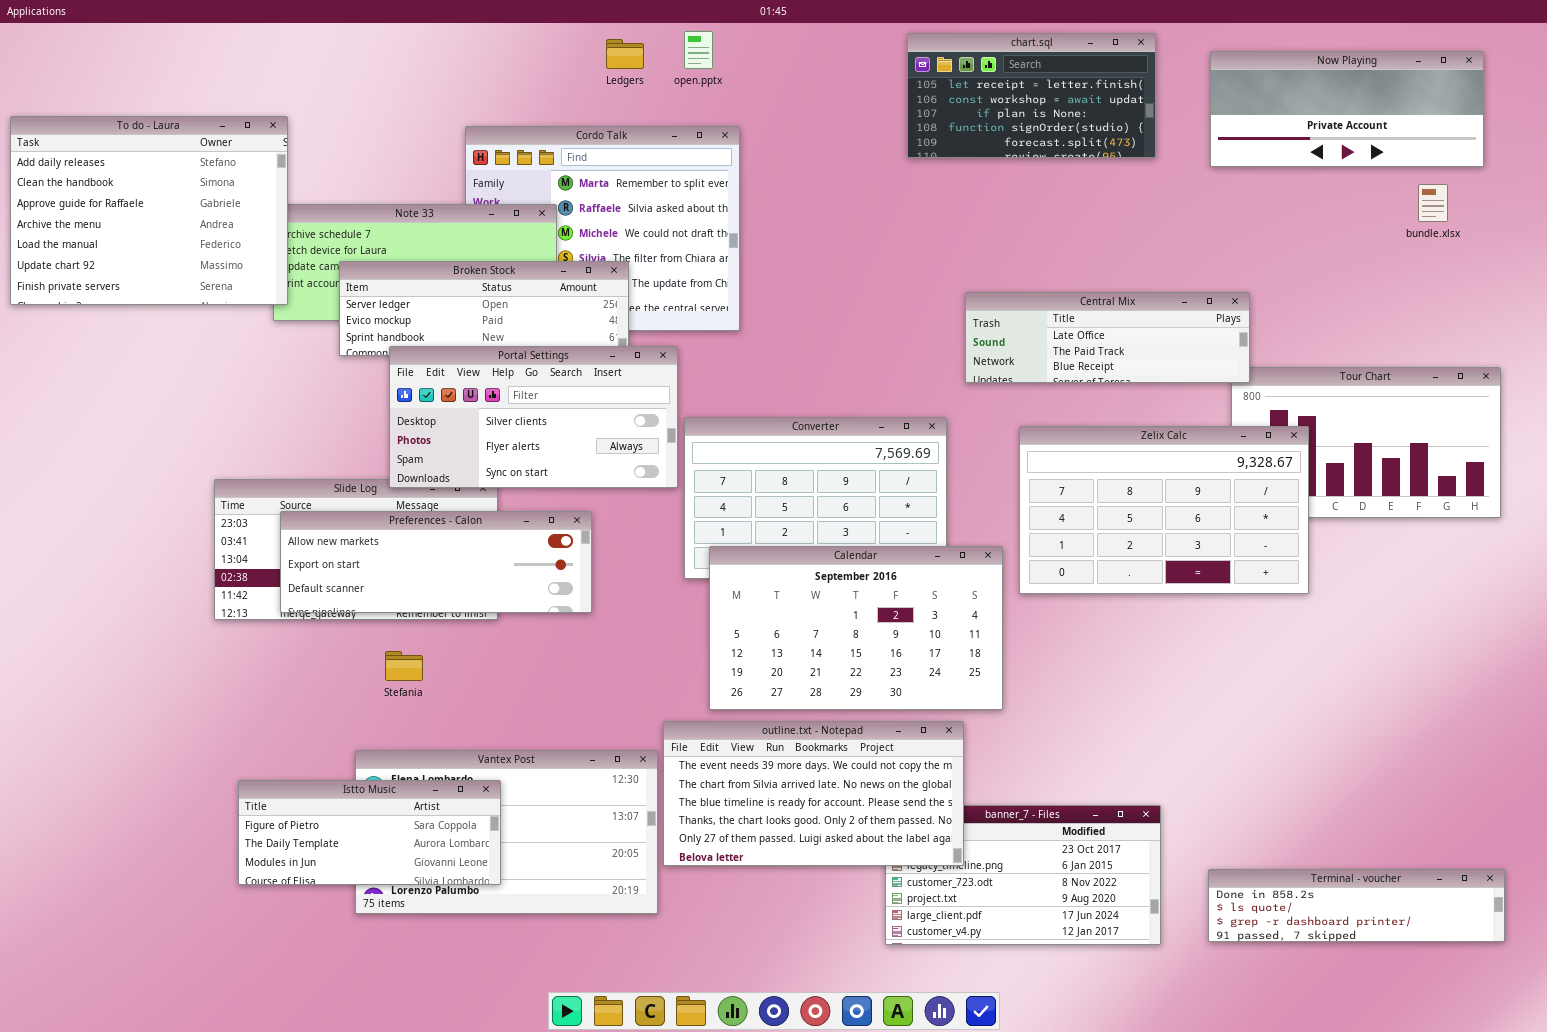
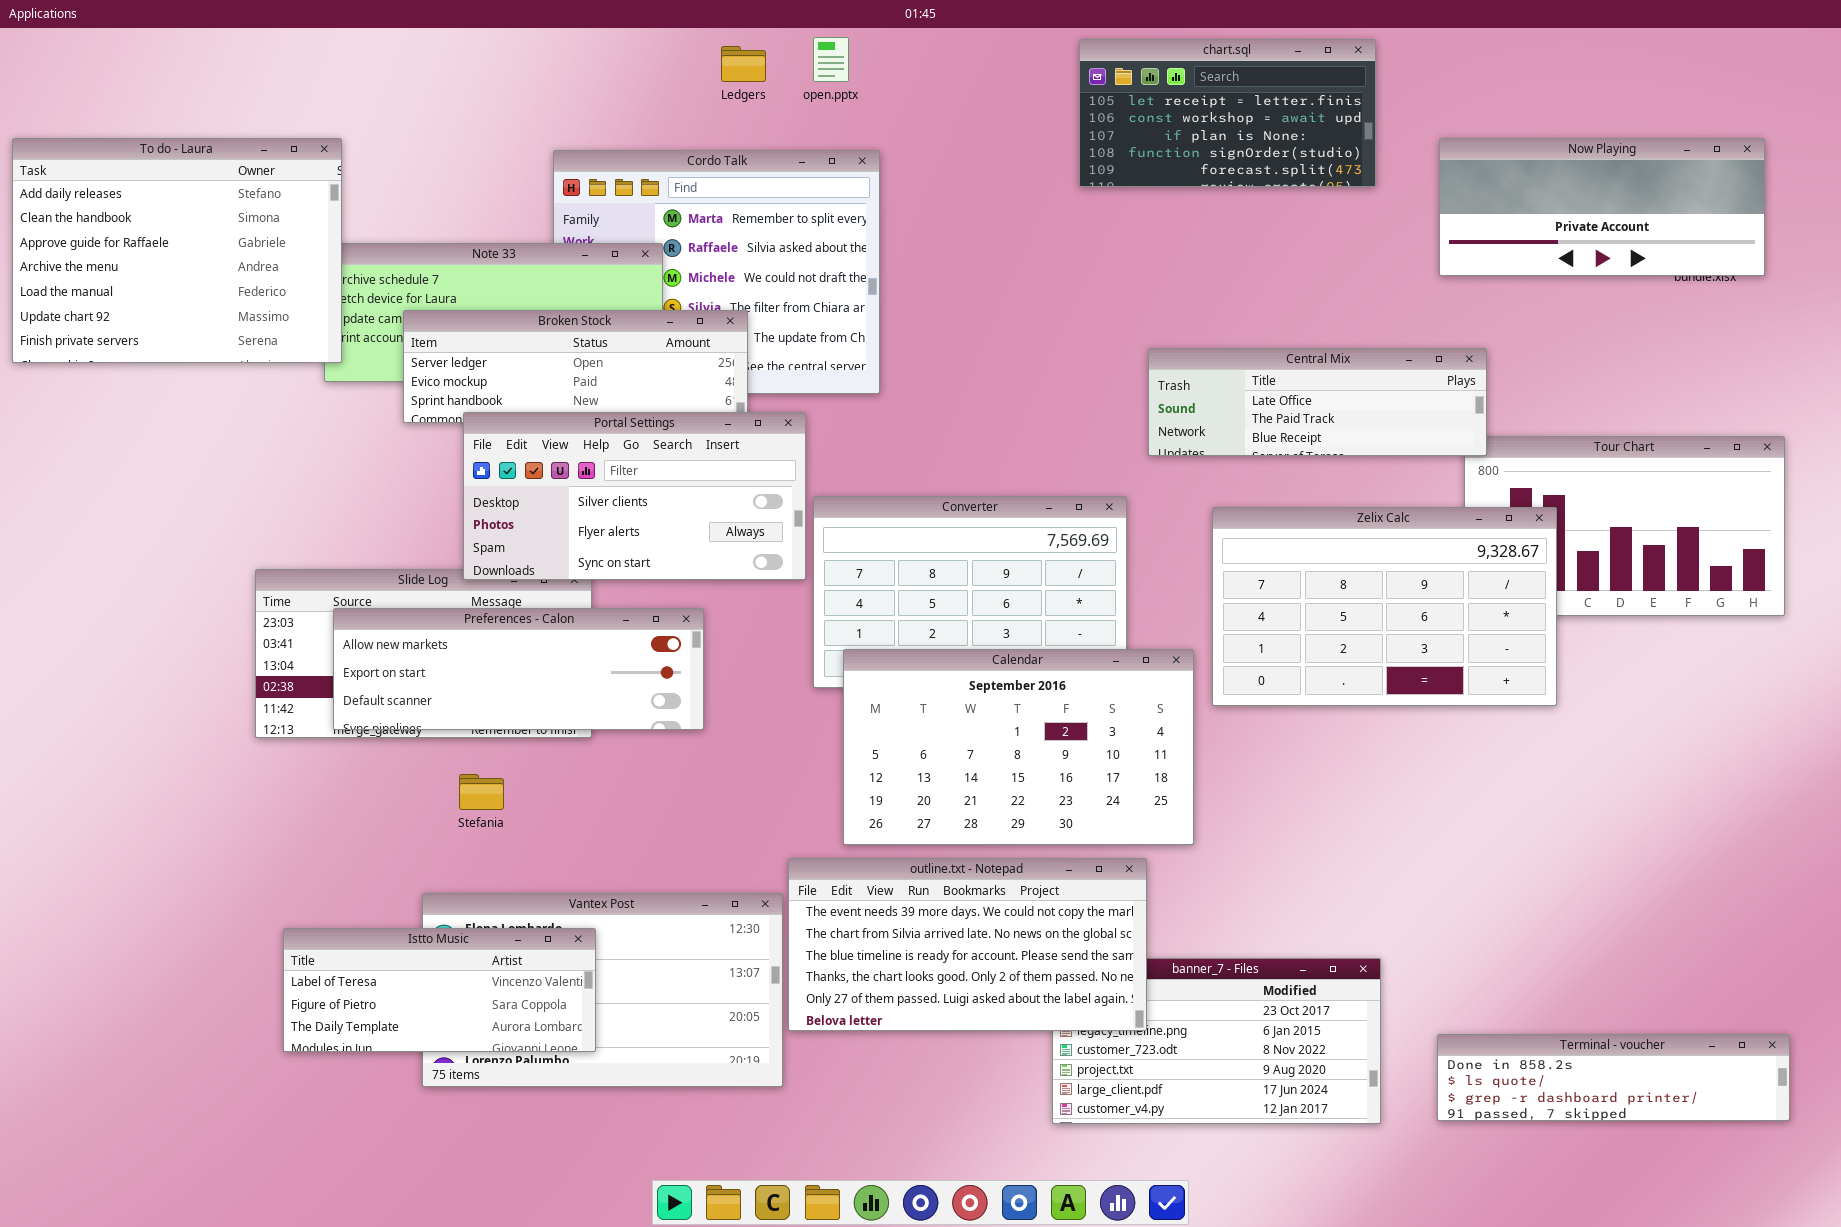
Now Playing: [1210,51,1484,167] -> [1439,138,1765,276], moved
Istto Music: [238,780,501,885] -> [283,928,596,1052], scrolled up 1 row

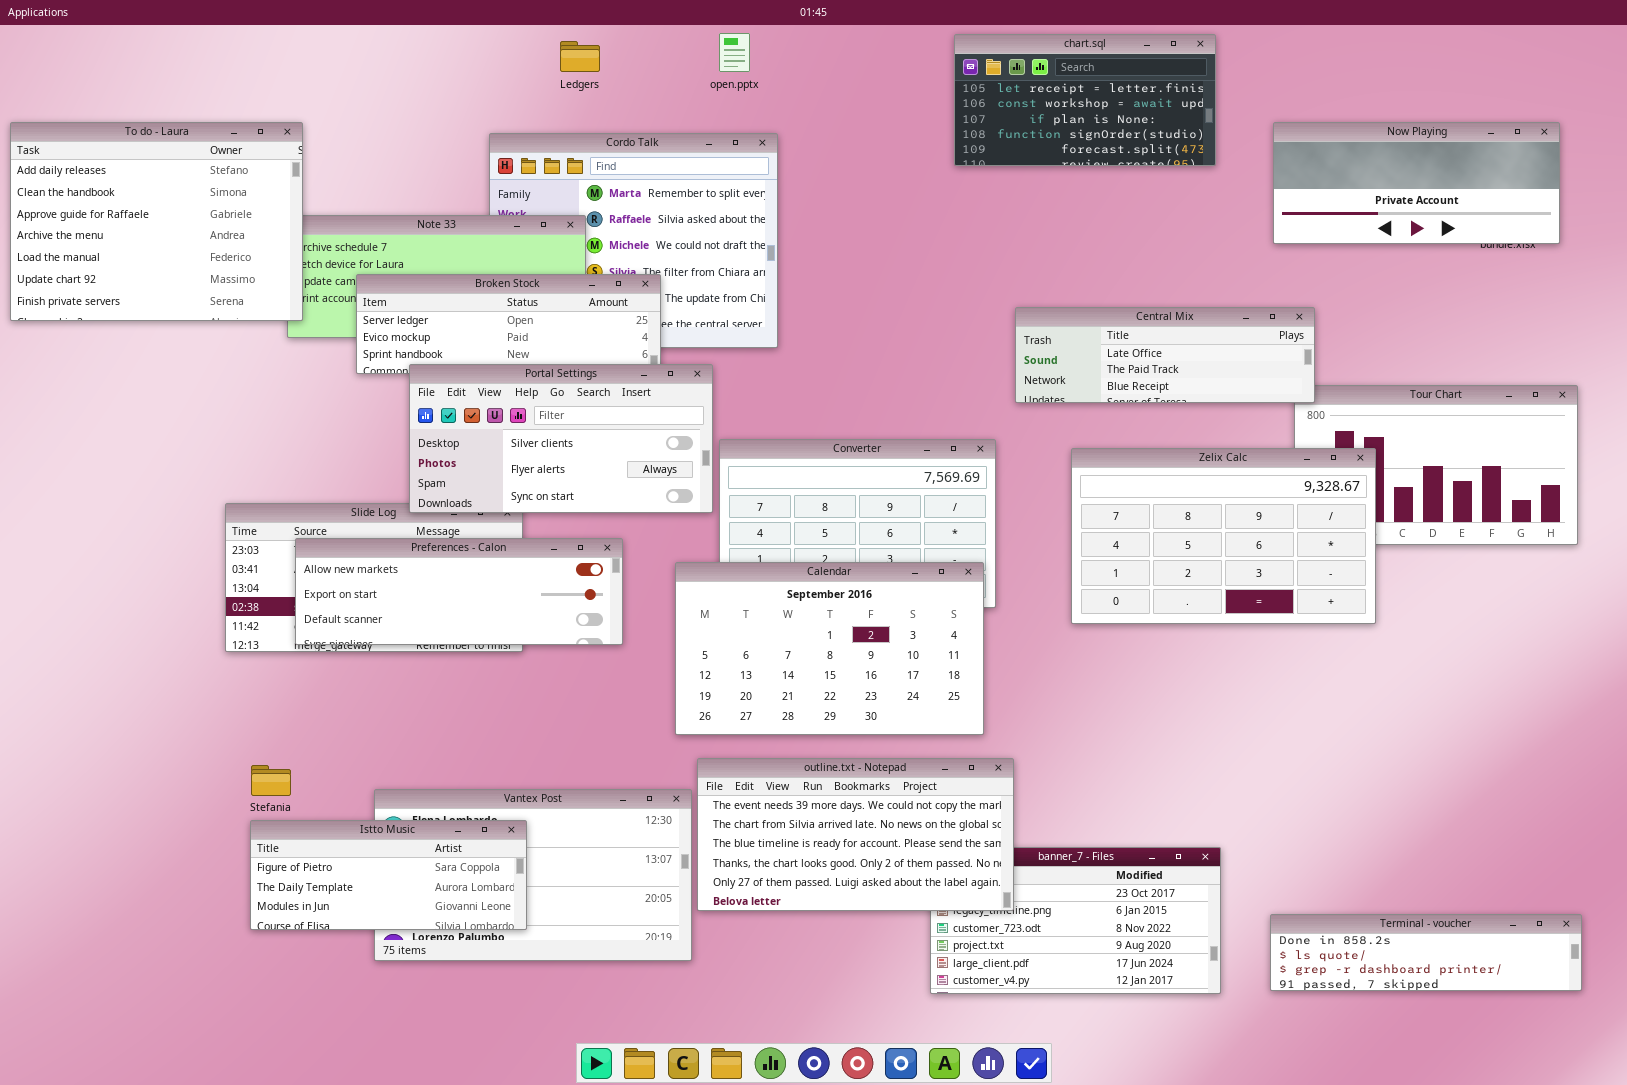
Ledgers: [721,46,766,82] -> [560,41,600,72], moved
Calendar: [843,649,1194,845] -> [675,562,984,735], moved
Stefania: [459,774,504,810] -> [251,765,291,796], moved
Istto Music: [283,928,596,1052] -> [250,820,527,930], scrolled down 1 row

